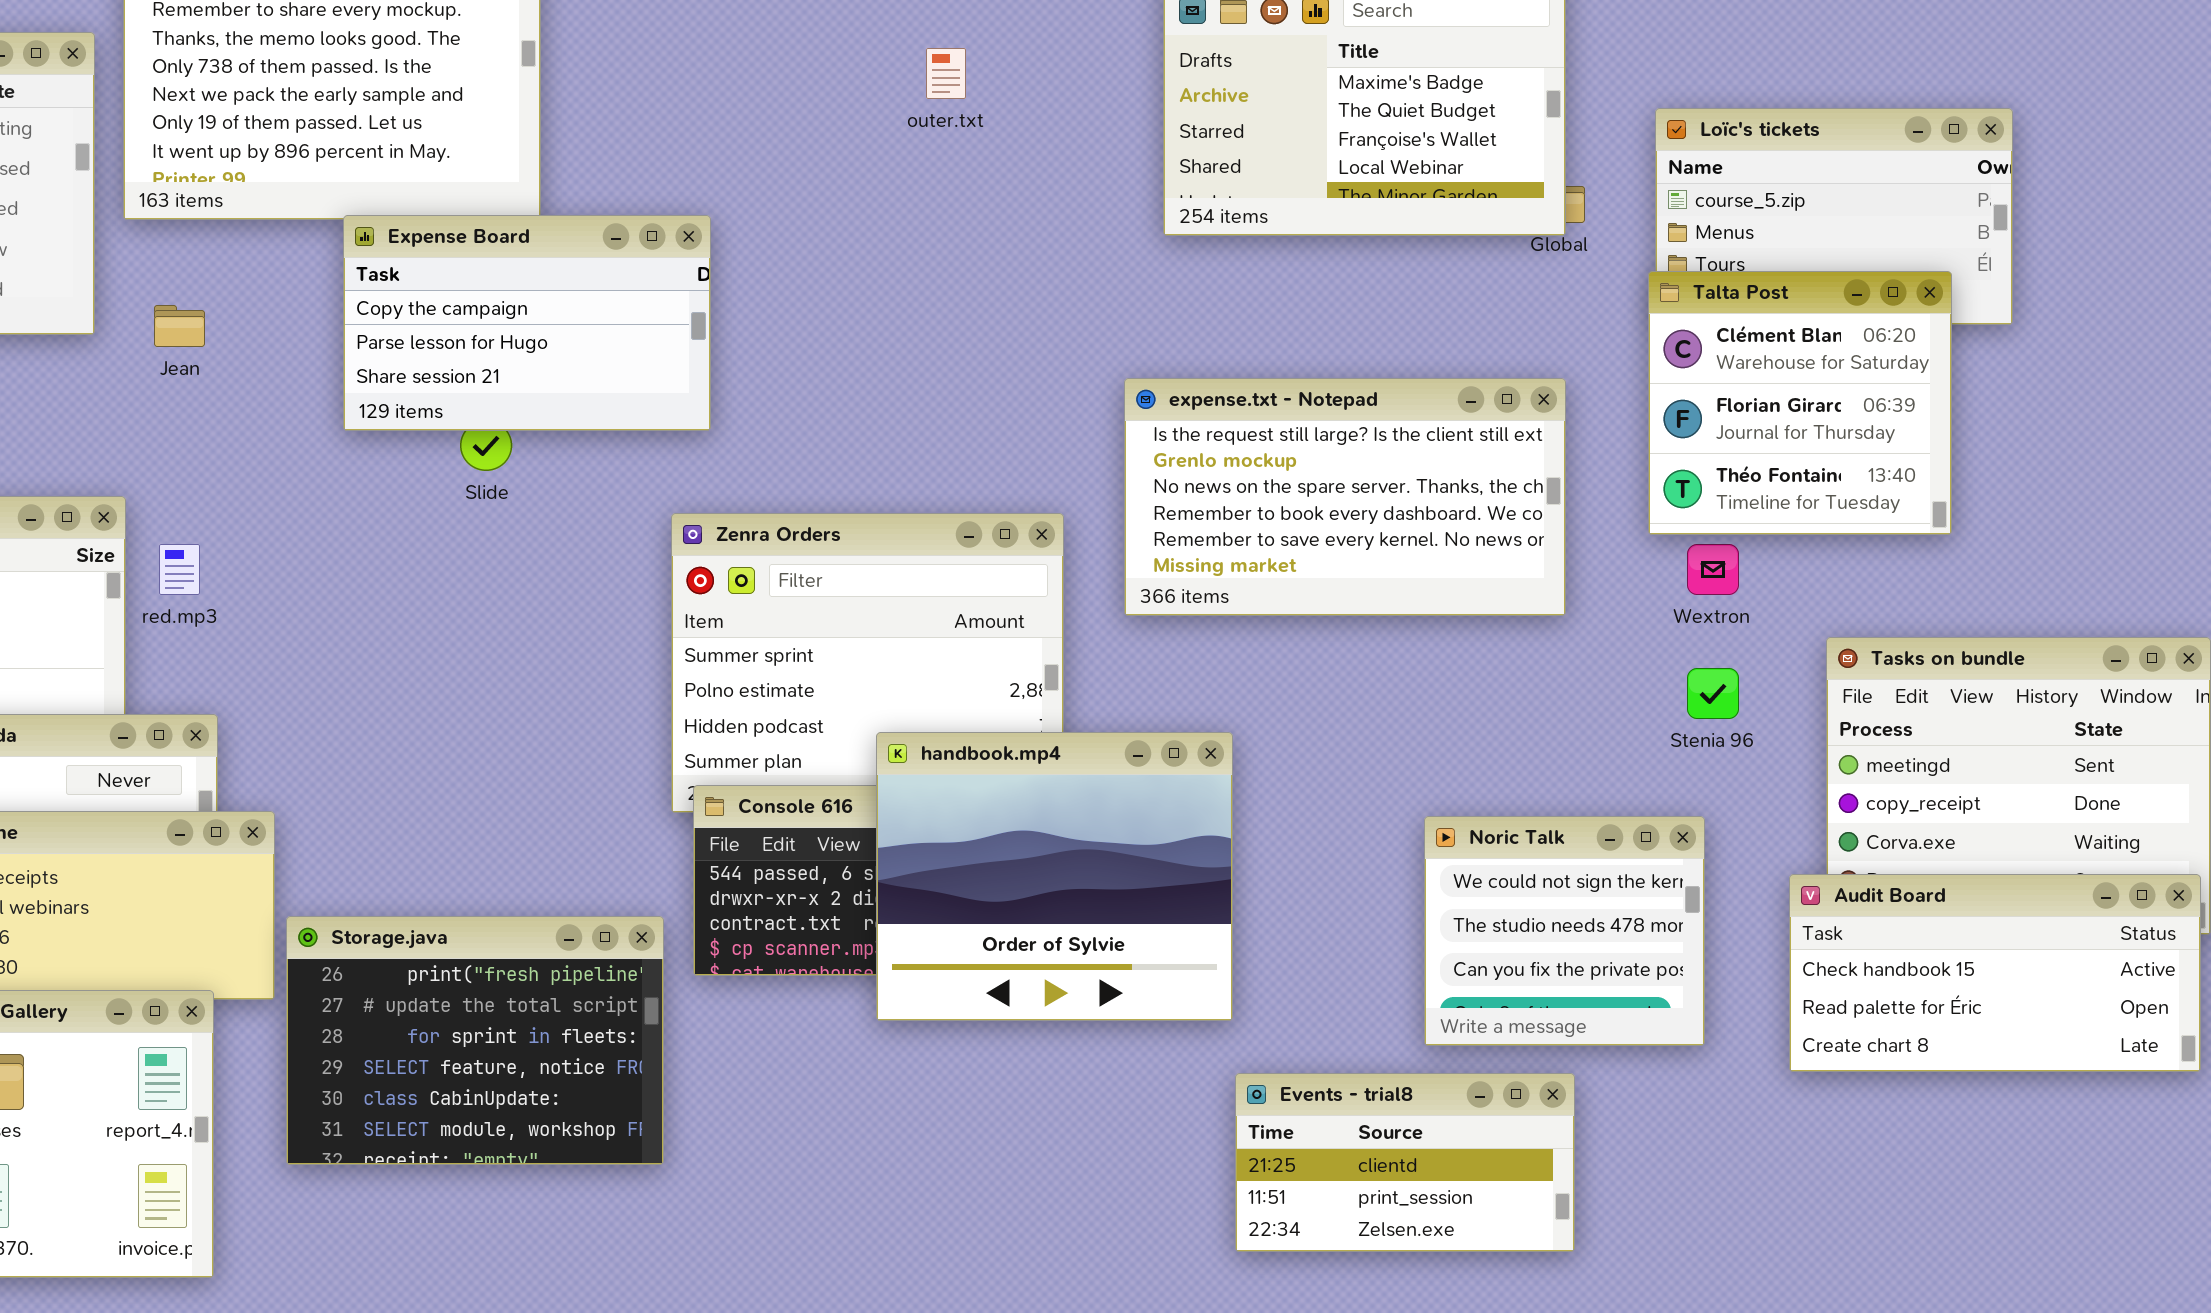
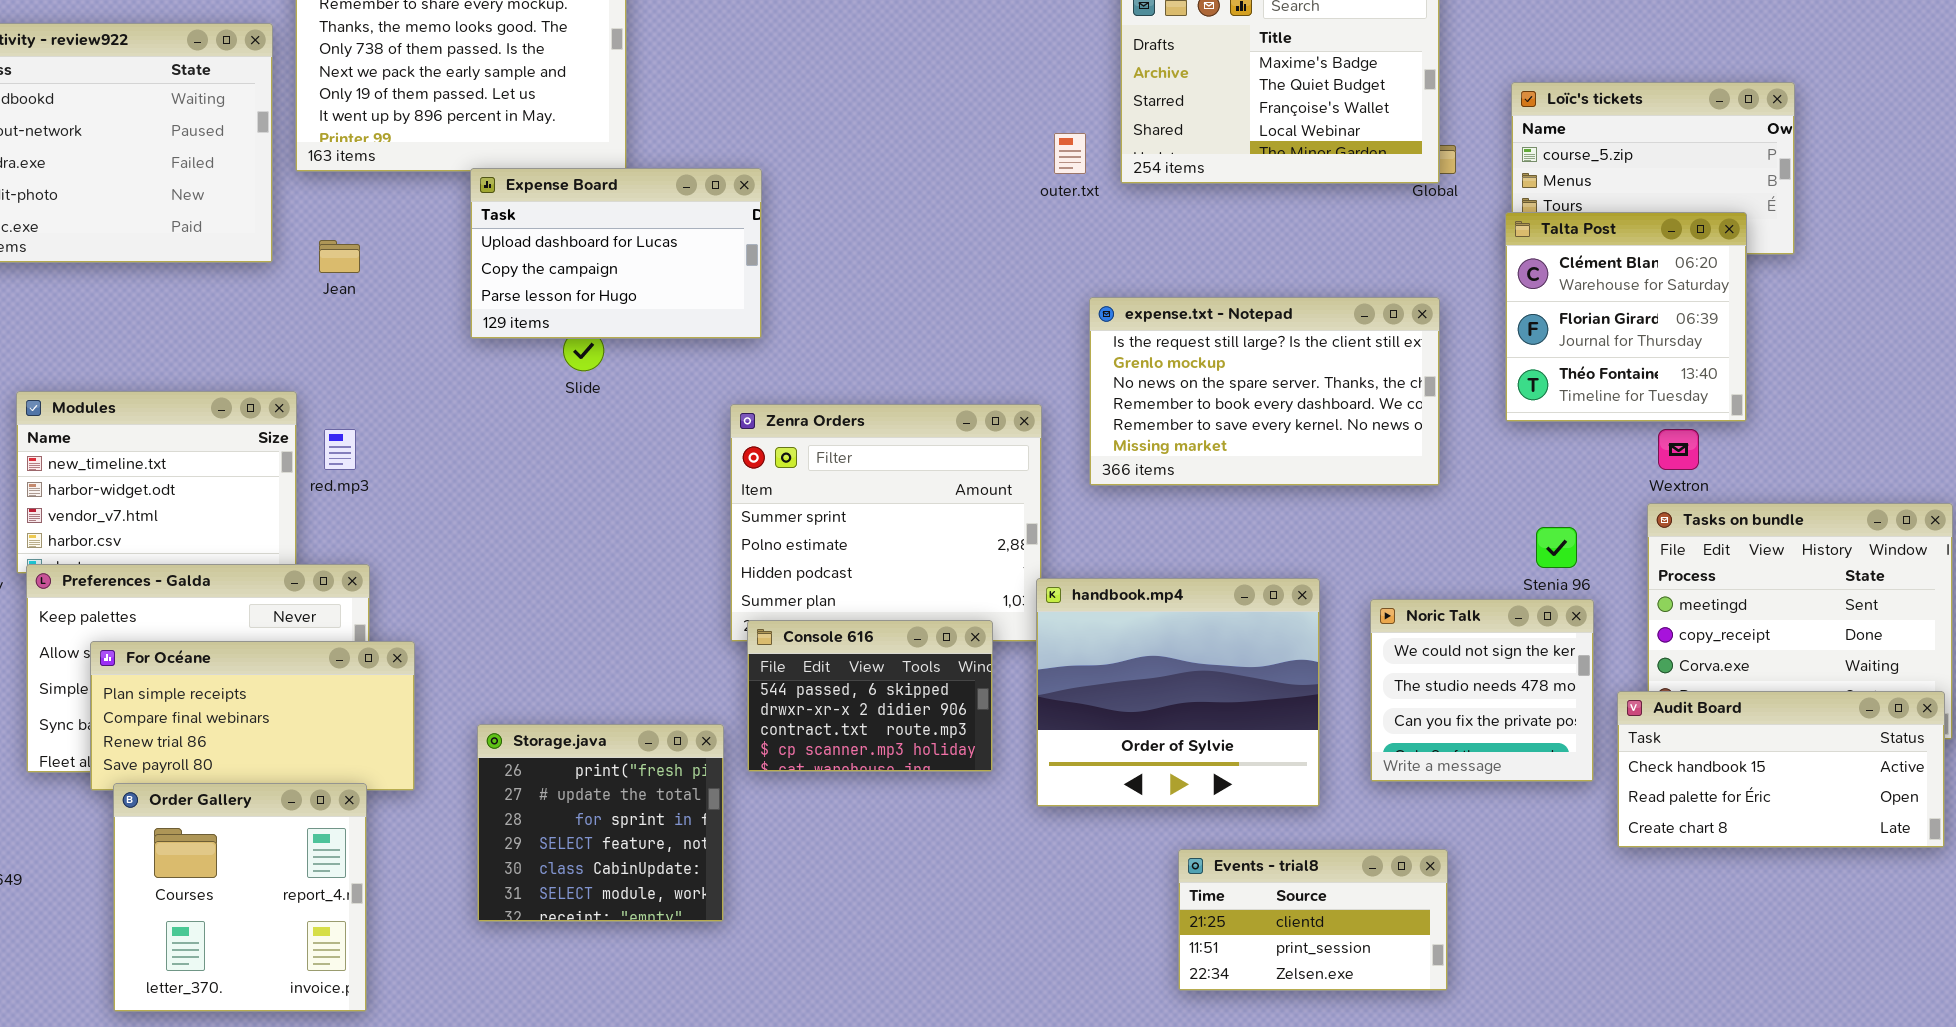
outer.txt: [926,48,966,99] -> [1054,133,1086,174], moved
Expense Board: [343,215,711,431] -> [470,168,762,339], scrolled up 1 row
Wextron: [1687,544,1739,595] -> [1658,429,1699,470], moved
handbook.mp4: [876,732,1233,1021] -> [1036,578,1320,807], moved
Noric Talk: [1424,816,1705,1046] -> [1370,599,1594,782], moved
Storage.java: [286,916,664,1165] -> [477,724,724,922], resized

